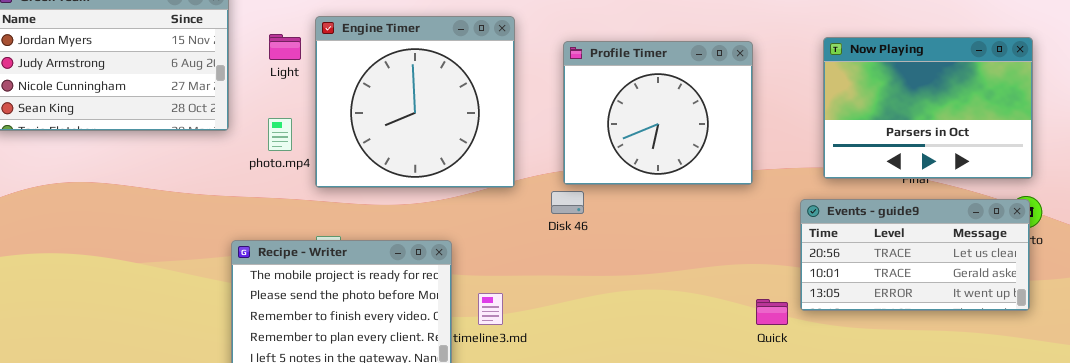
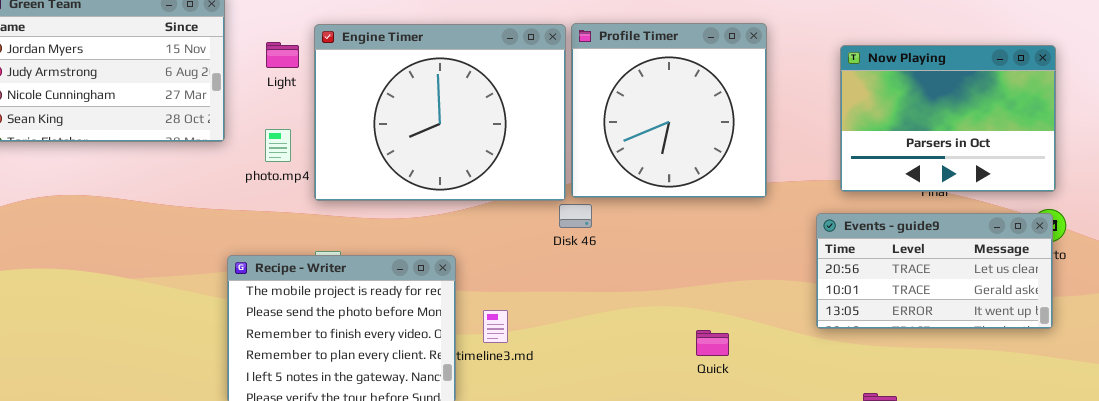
Engine Timer: [315,16,515,188] -> [314,24,566,201], resized
Profile Timer: [563,41,753,185] -> [571,23,767,198], resized
Quick: [756,299,788,325] -> [696,330,729,356], moved

